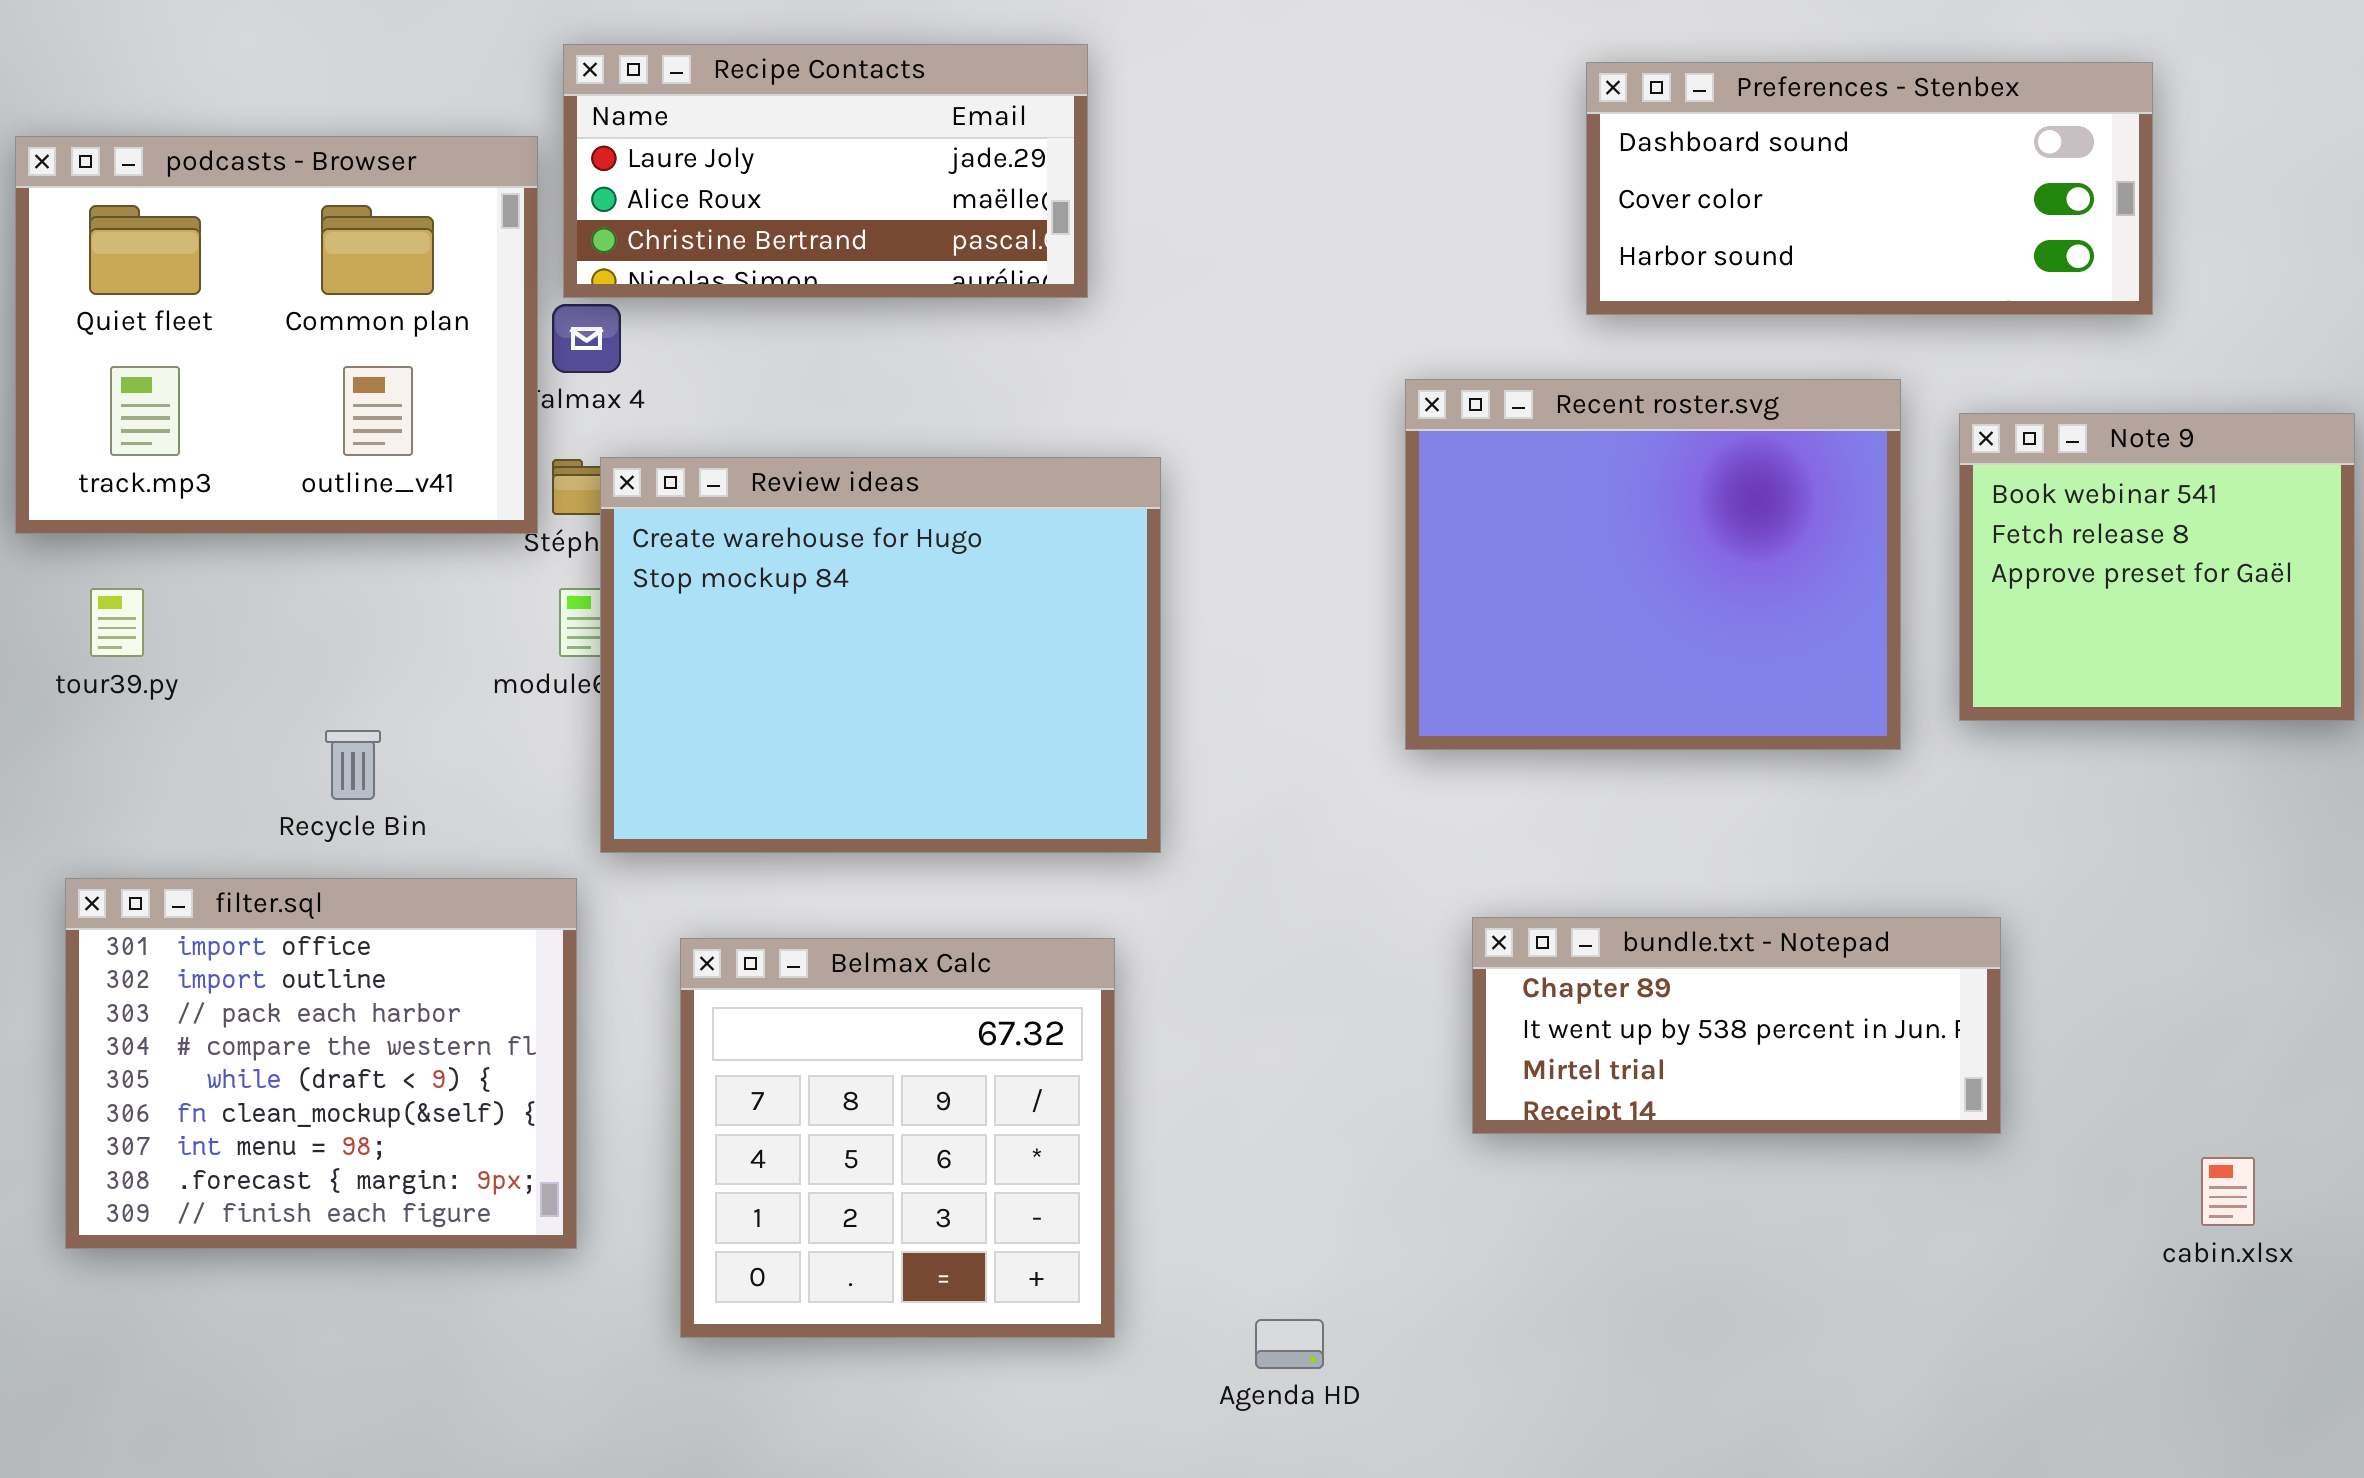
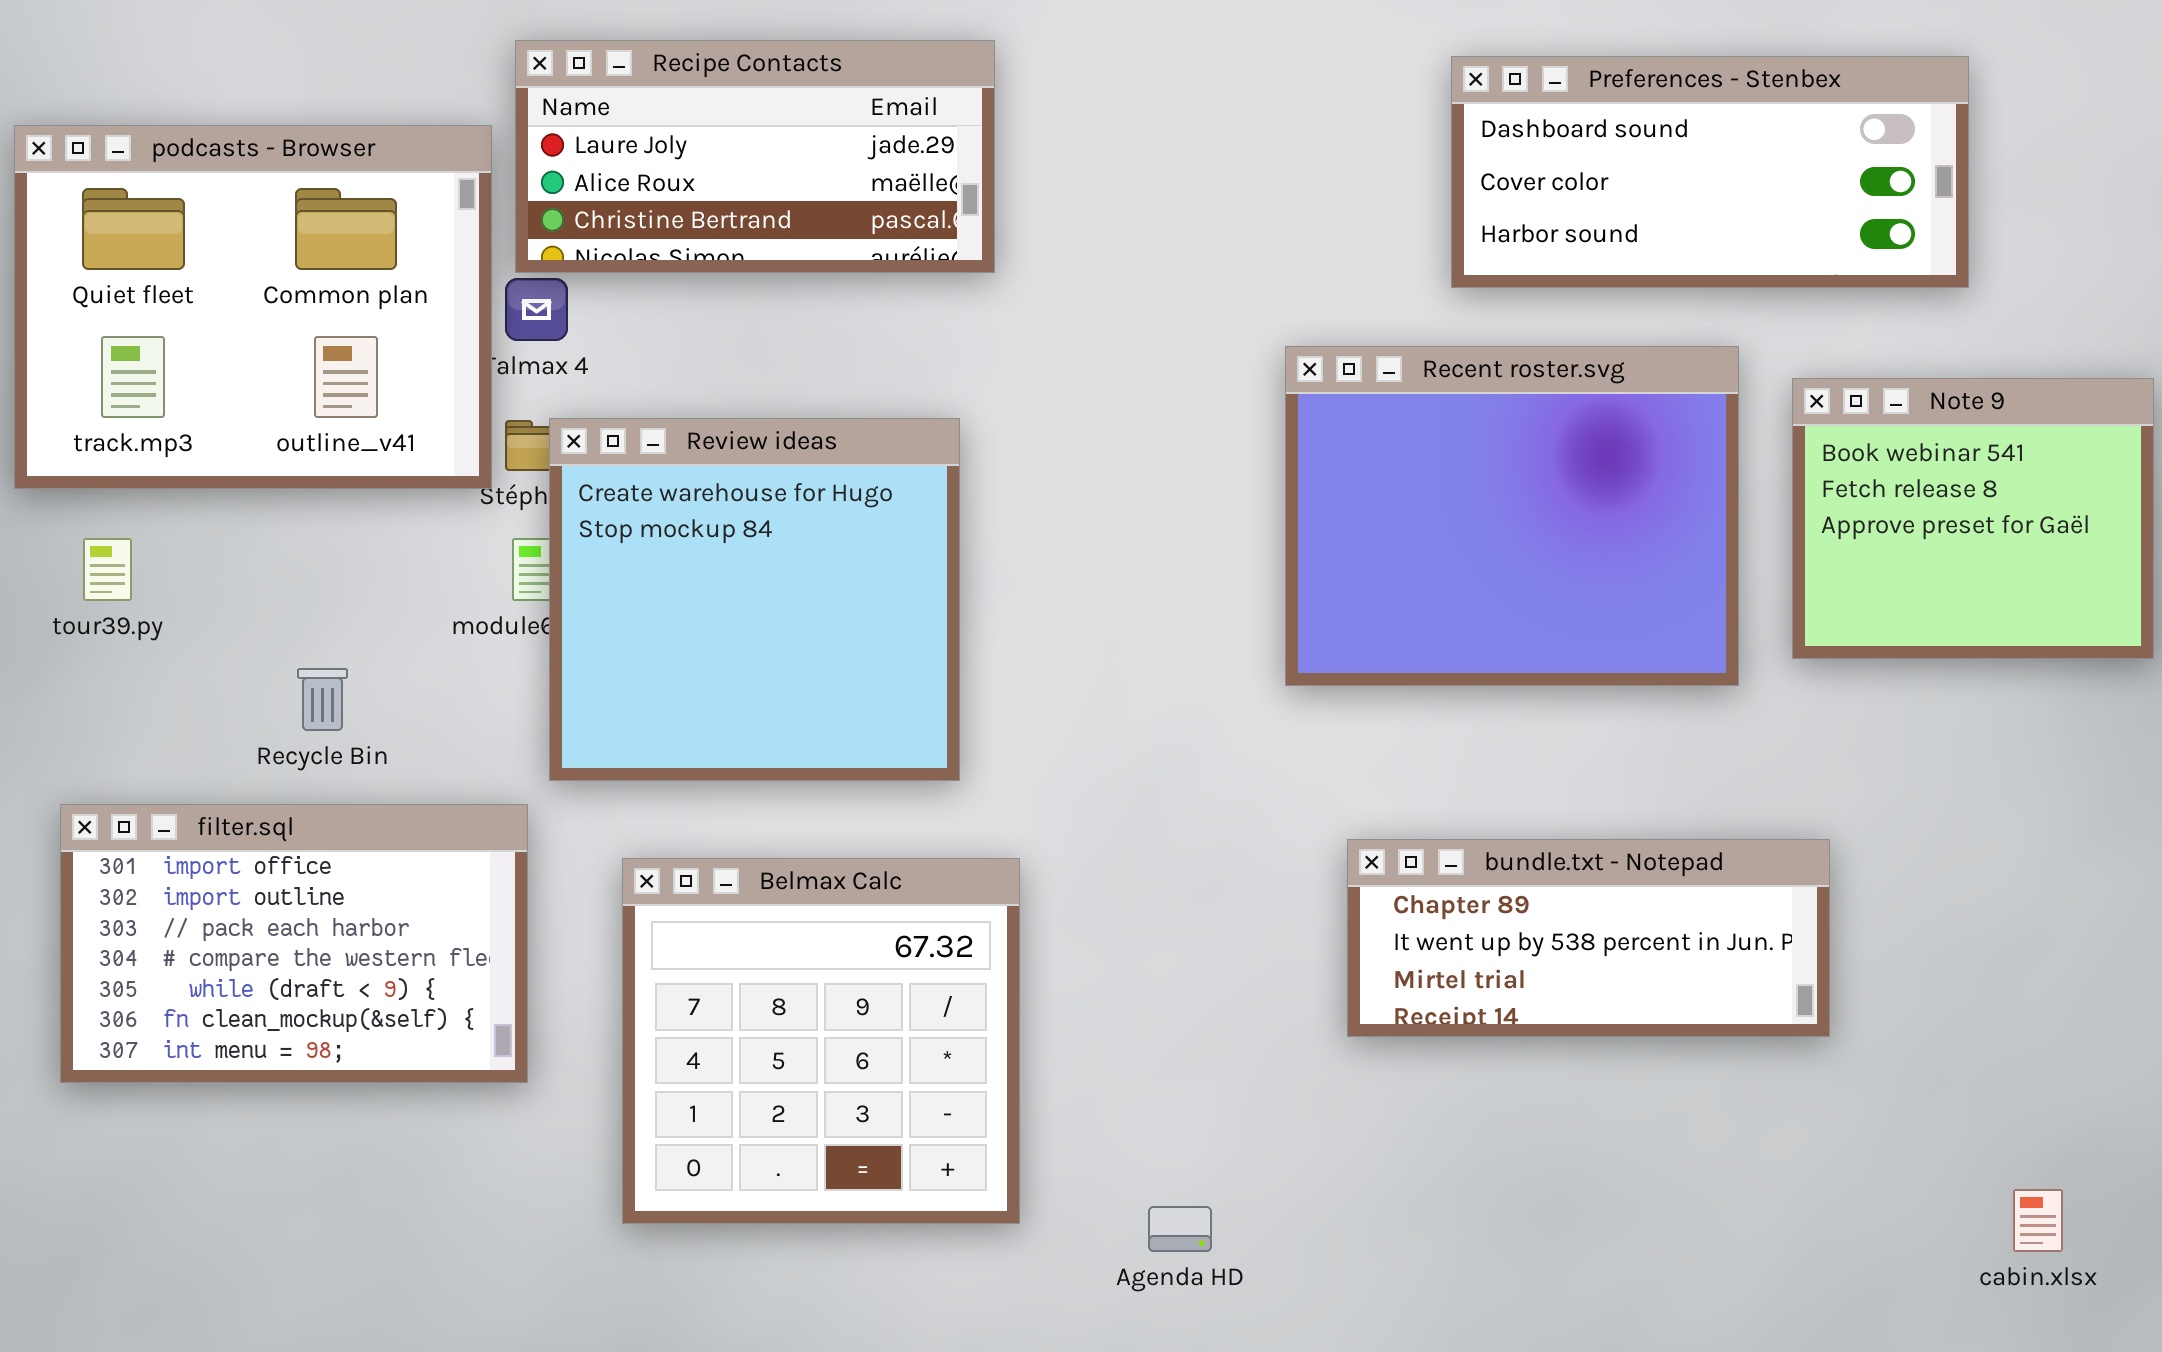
Review ideas: [600,457,1161,853] -> [549,418,960,781], resized
filter.sql: [65,878,577,1249] -> [60,804,528,1083], resized
cabin.xlsx: [2201,1157,2255,1226] -> [2013,1189,2063,1252], moved

